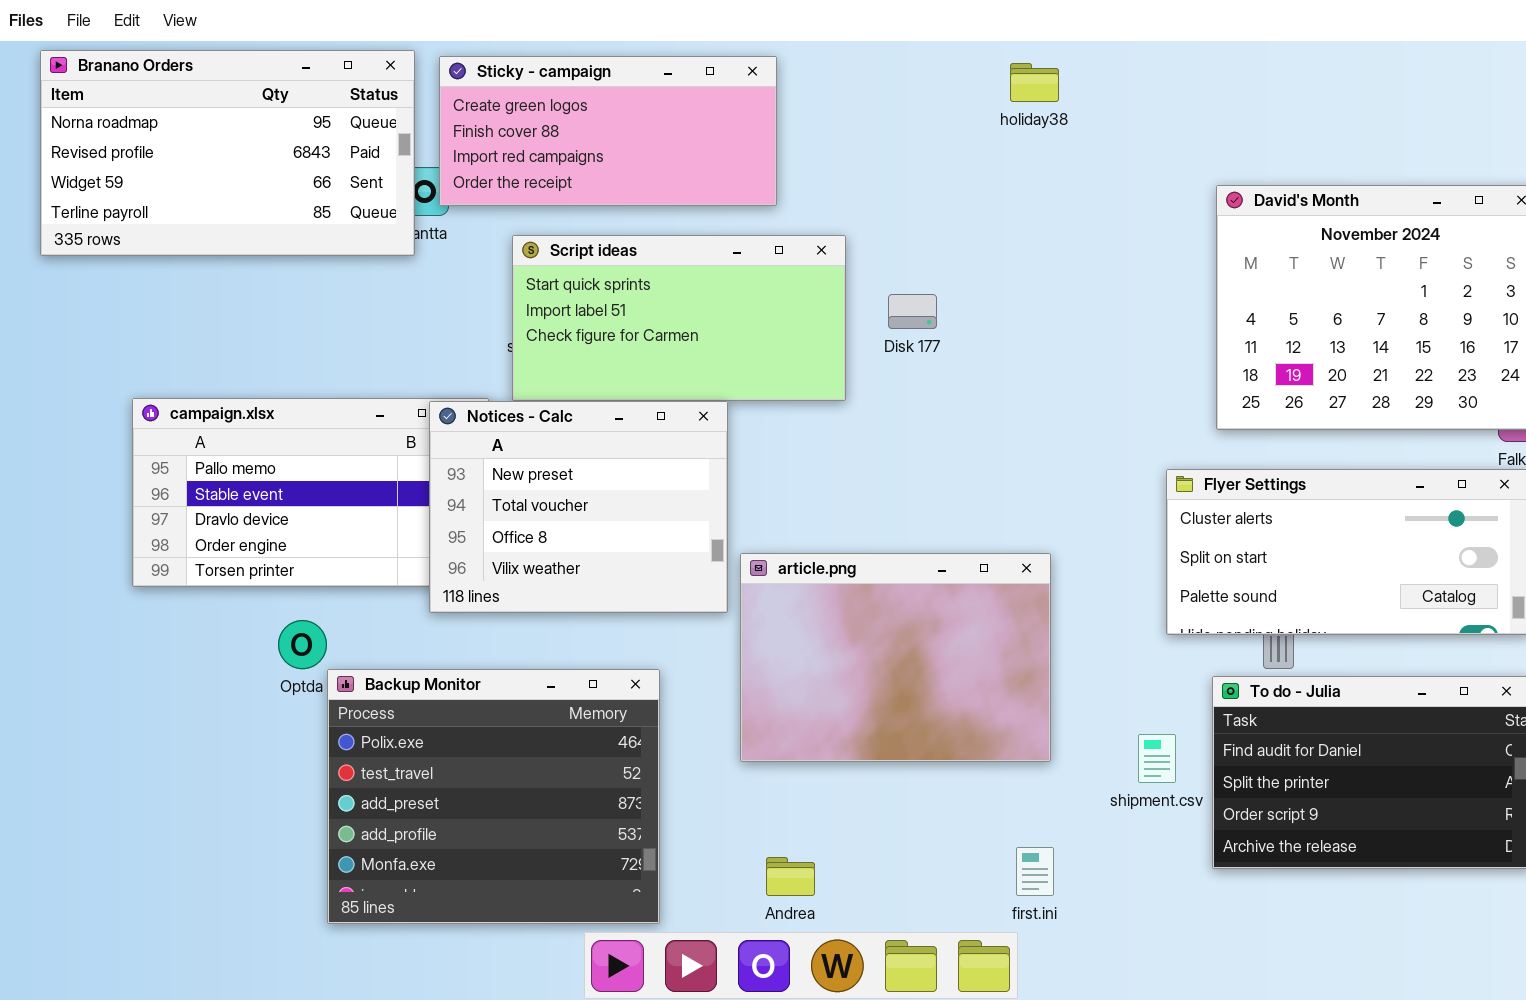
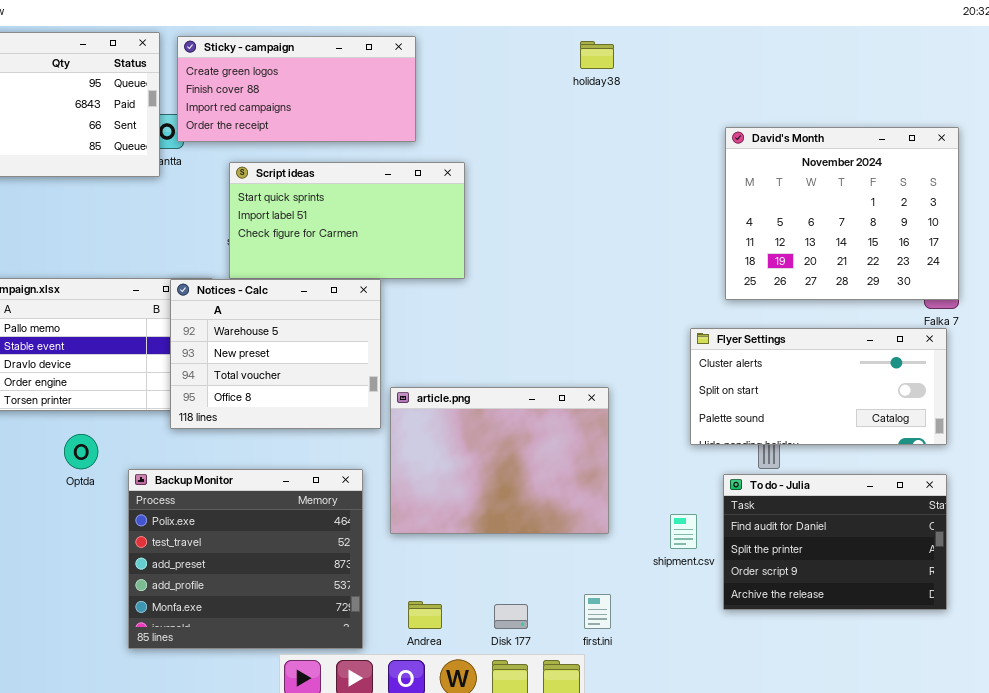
Disk 177: [888,294,937,329] -> [494,604,528,629], moved
Notices - Calc: [429,401,728,613] -> [170,279,381,429], scrolled up 1 row
Backup Monitor: [327,669,660,924] -> [128,469,363,649], moved

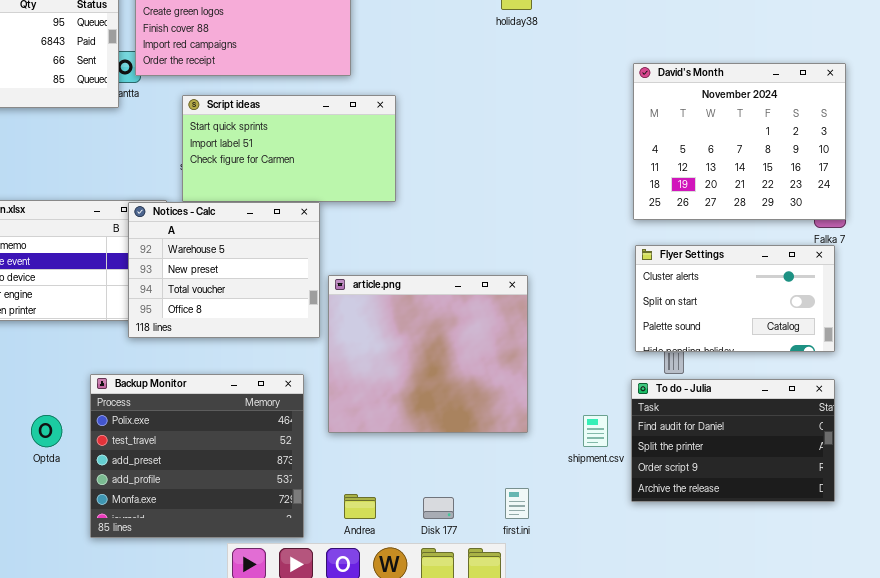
Flyer Settings: [690,328,947,445] -> [635,245,835,352], resized
article.png: [390,387,609,534] -> [328,275,528,433], resized
Optda: [64,434,98,469] -> [31,415,62,447], moved

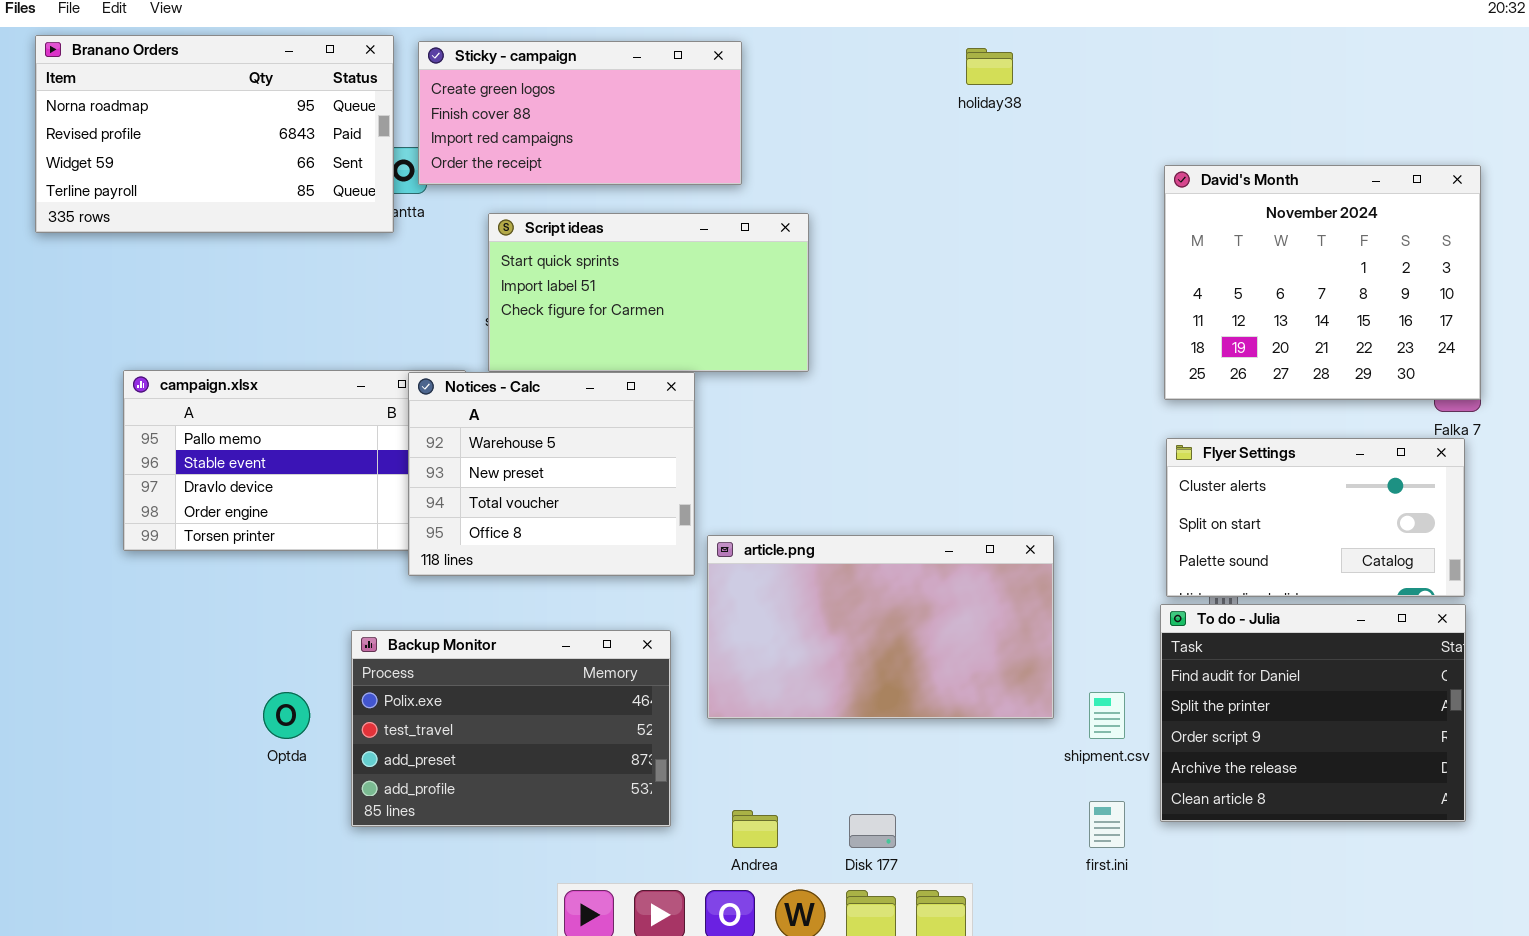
article.png: [328,275,528,433] -> [707,535,1054,719], resized
Backup Monitor: [90,374,304,538] -> [351,630,671,827], resized
To do - Julia: [631,379,835,502] -> [1160,604,1466,822], resized
first.ini: [505,488,529,519] -> [1089,801,1125,848], moved

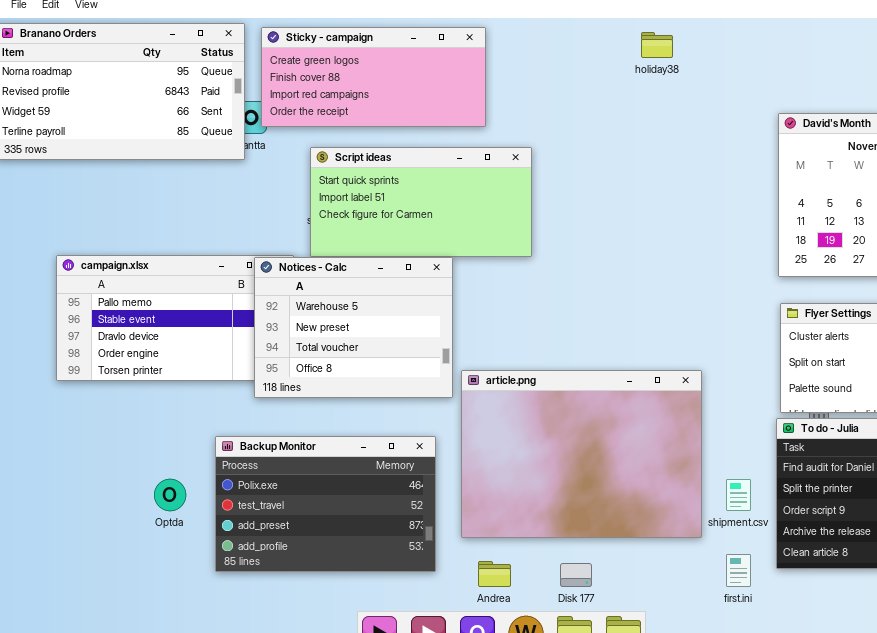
article.png: [707,535,1054,719] -> [461,370,702,538], resized

